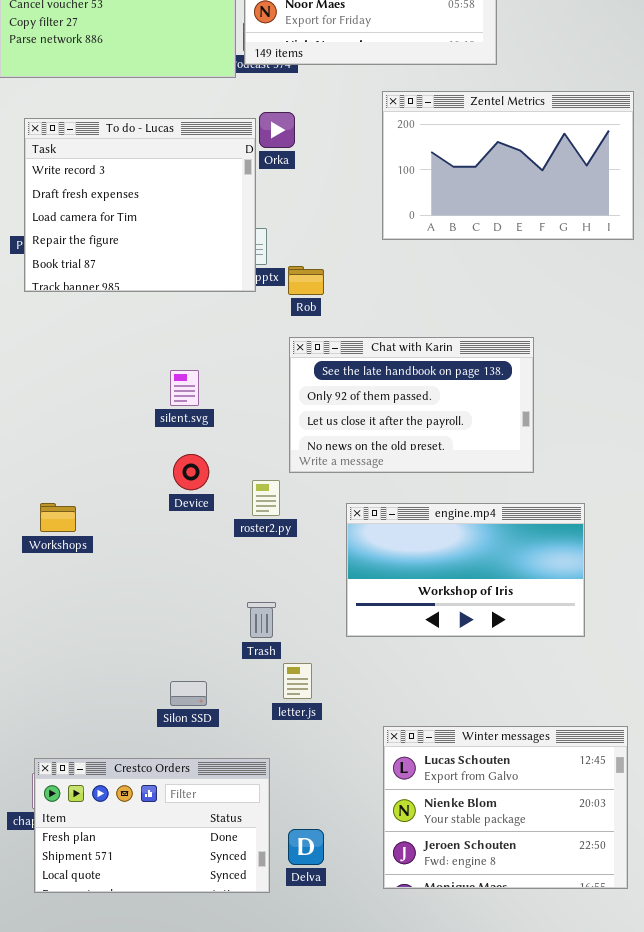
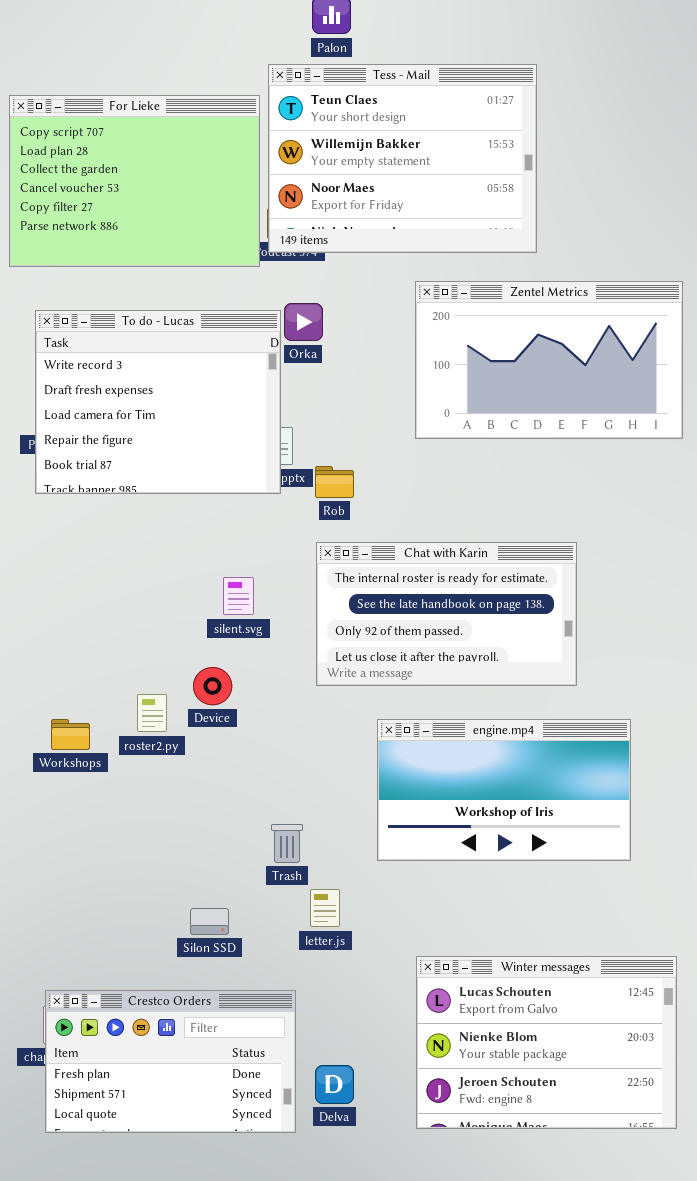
Chat with Karin: [289,337,534,473] -> [316,542,577,686], scrolled up 1 row
silent.svg: [170,370,199,406] -> [223,577,254,615], moved
roster2.py: [252,480,280,516] -> [137,694,167,732], moved

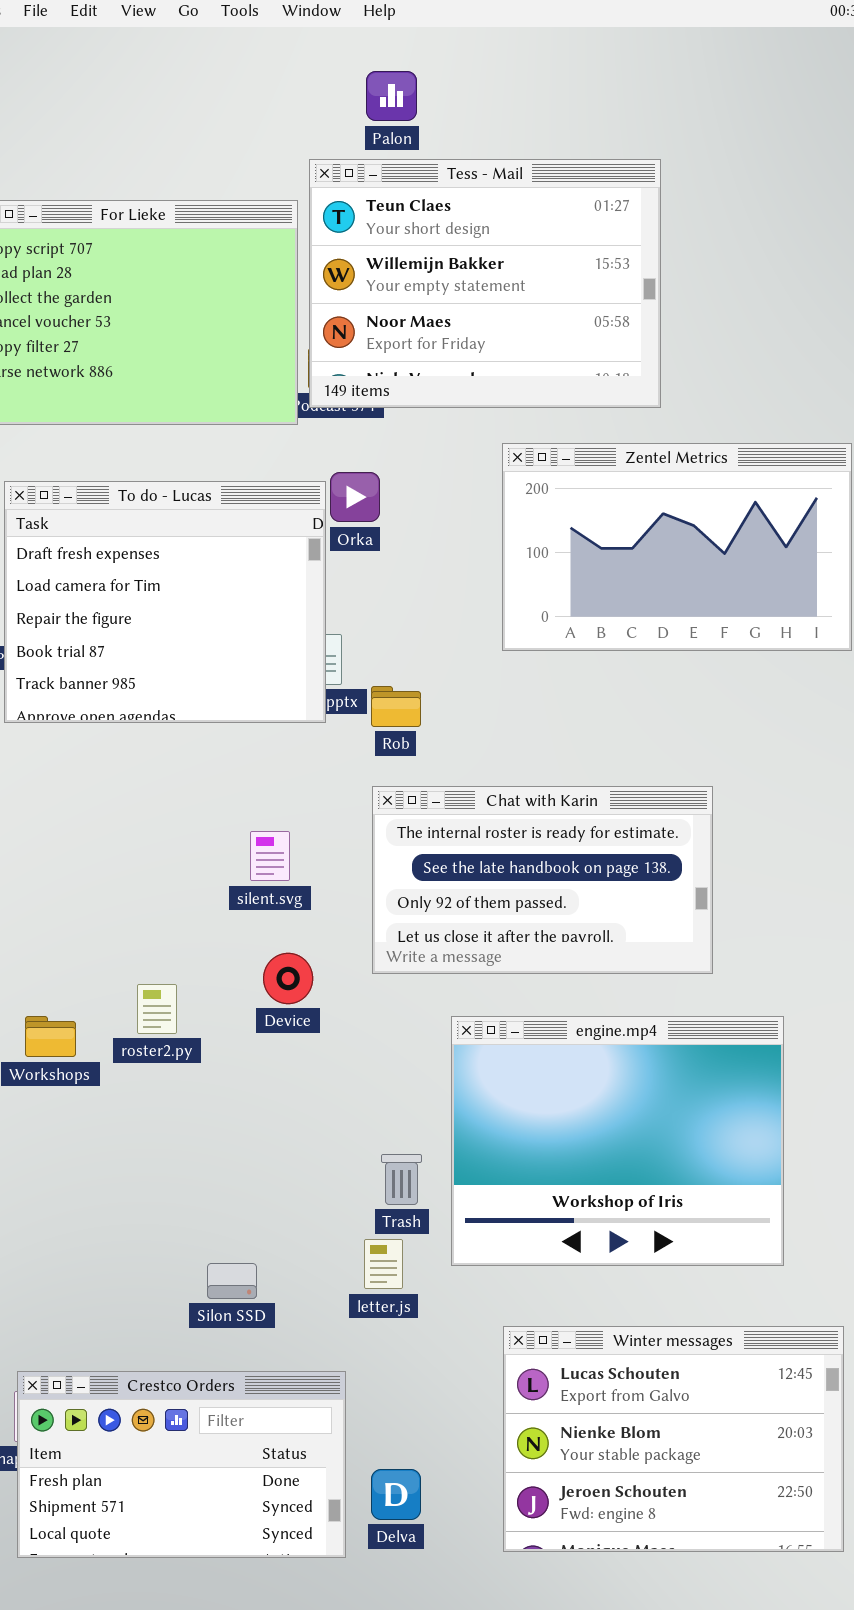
To do - Lucas: [35,310,281,494] -> [4,481,326,723], scrolled down 1 row
Device: [193,667,232,705] -> [263,953,313,1004], moved
engine.mp4: [377,719,631,861] -> [451,1016,784,1266], resized
Trash: [271,824,303,863] -> [381,1154,422,1205], moved

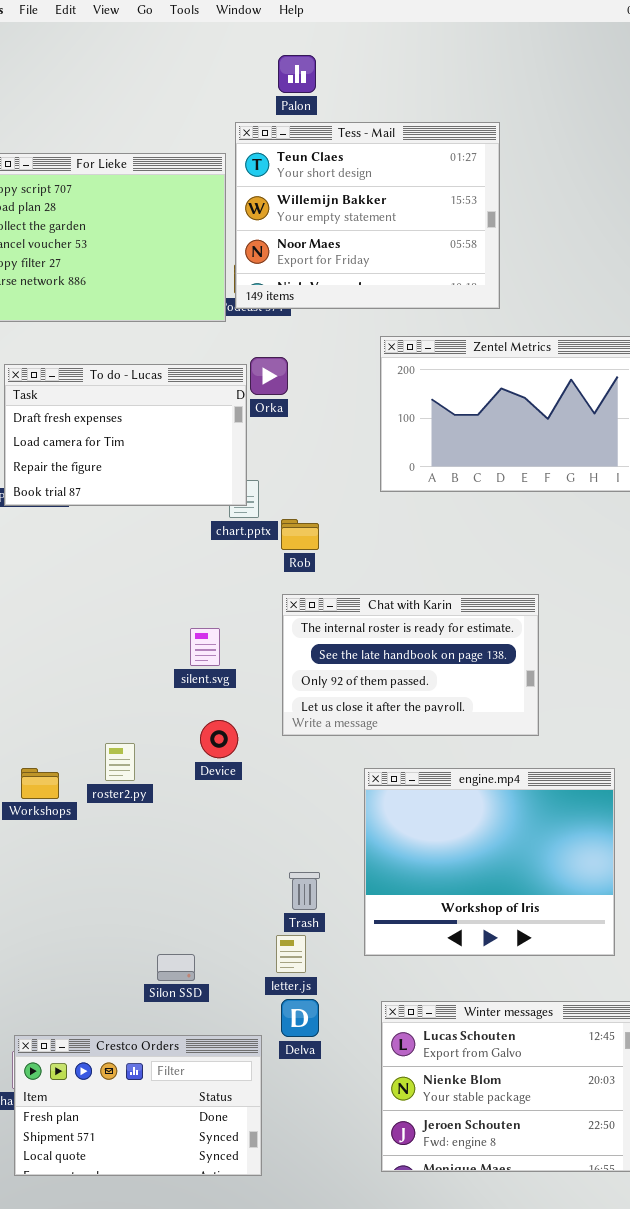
To do - Lucas: [4,481,326,723] -> [4,364,247,506], resized
engine.mp4: [451,1016,784,1266] -> [364,768,615,956], moved
Delva: [371,1469,421,1520] -> [281,999,319,1037], moved

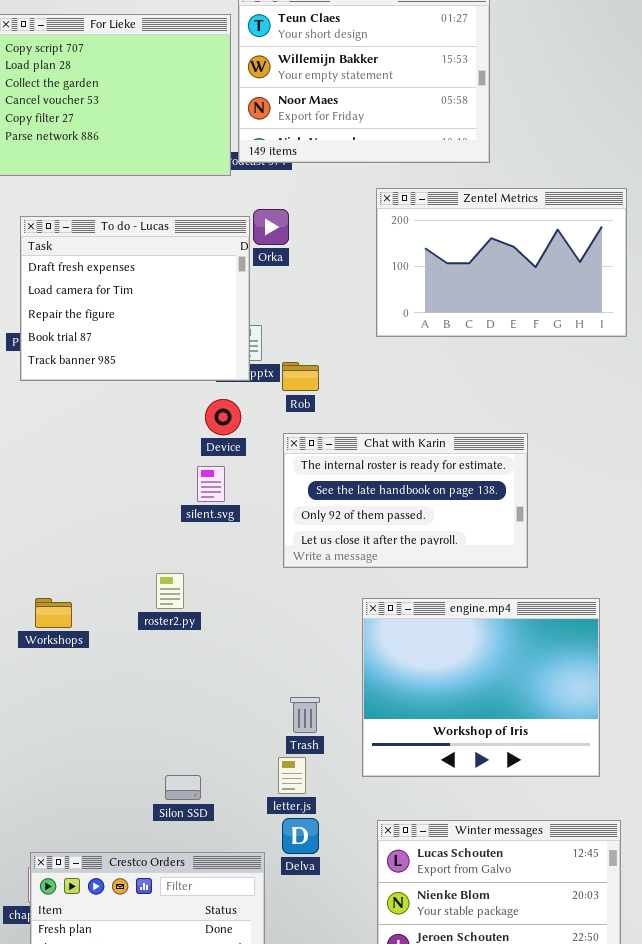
To do - Lucas: [4,364,247,506] -> [20,216,250,381], resized
Device: [200,720,238,758] -> [205,399,241,435], moved
roster2.py: [105,743,135,781] -> [156,573,184,609], moved

